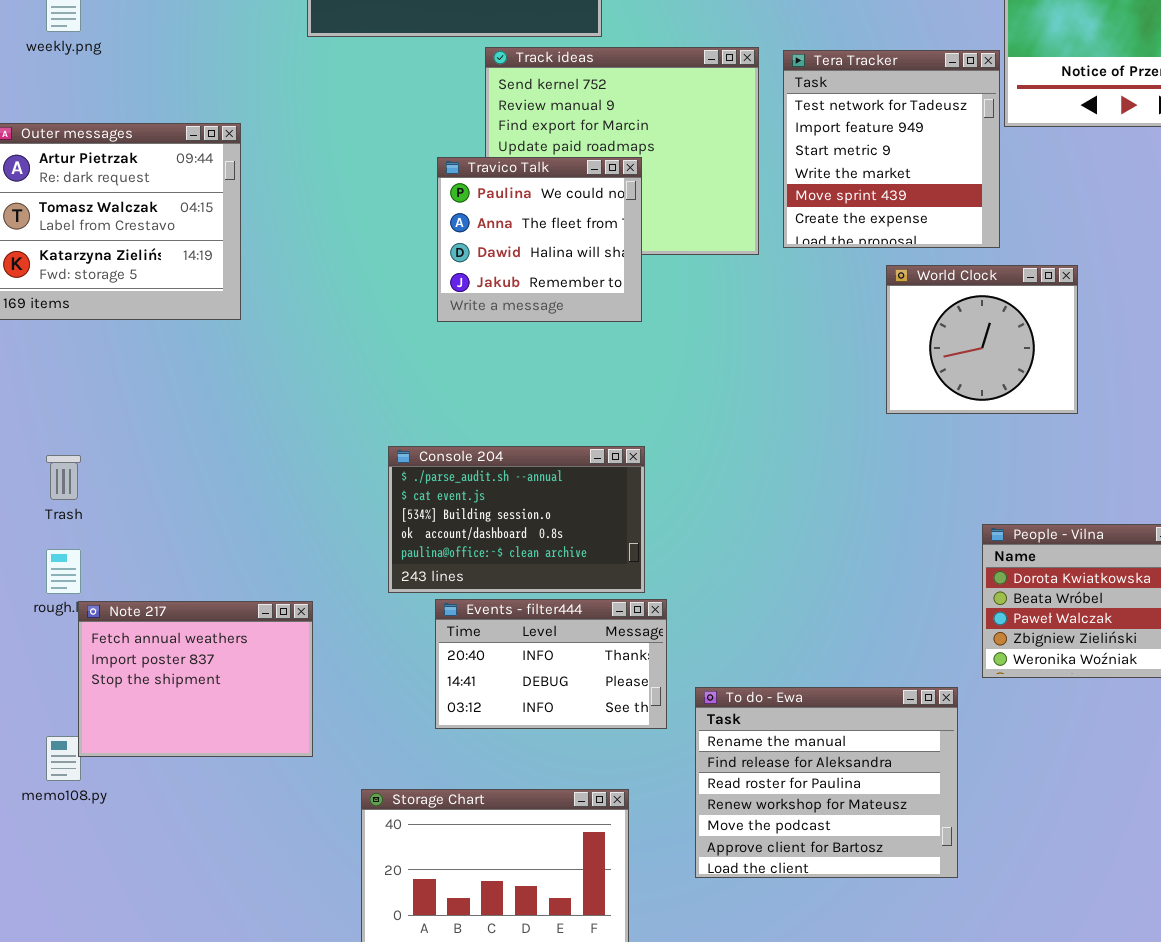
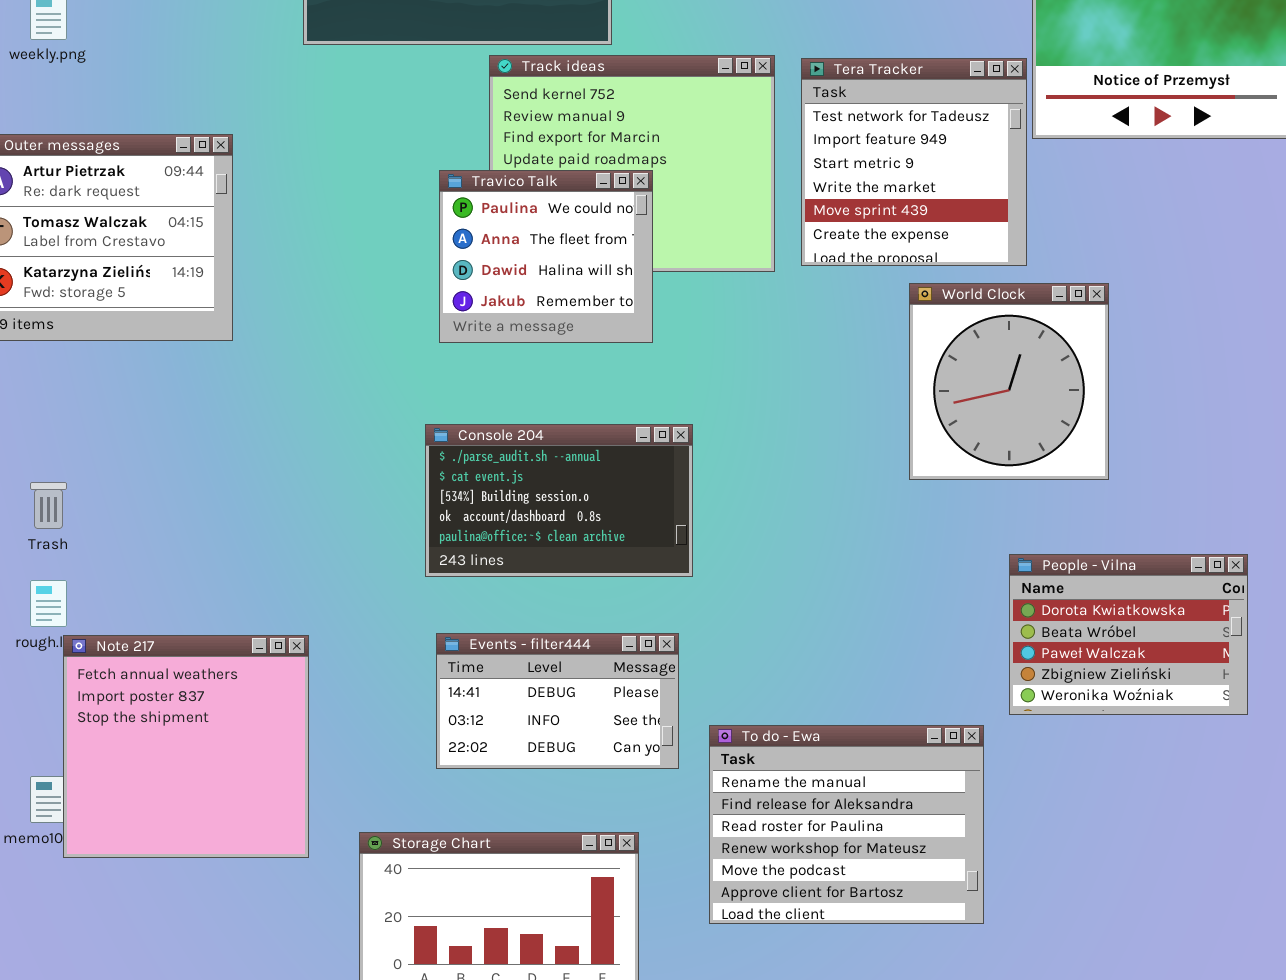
World Clock: [886,265,1078,414] -> [909,283,1109,480], resized
Console 204: [388,446,645,593] -> [425,424,693,577], moved
Events - filter444: [435,599,667,729] -> [436,633,679,769], scrolled down 1 row
Note 217: [78,601,313,757] -> [63,635,309,858], resized

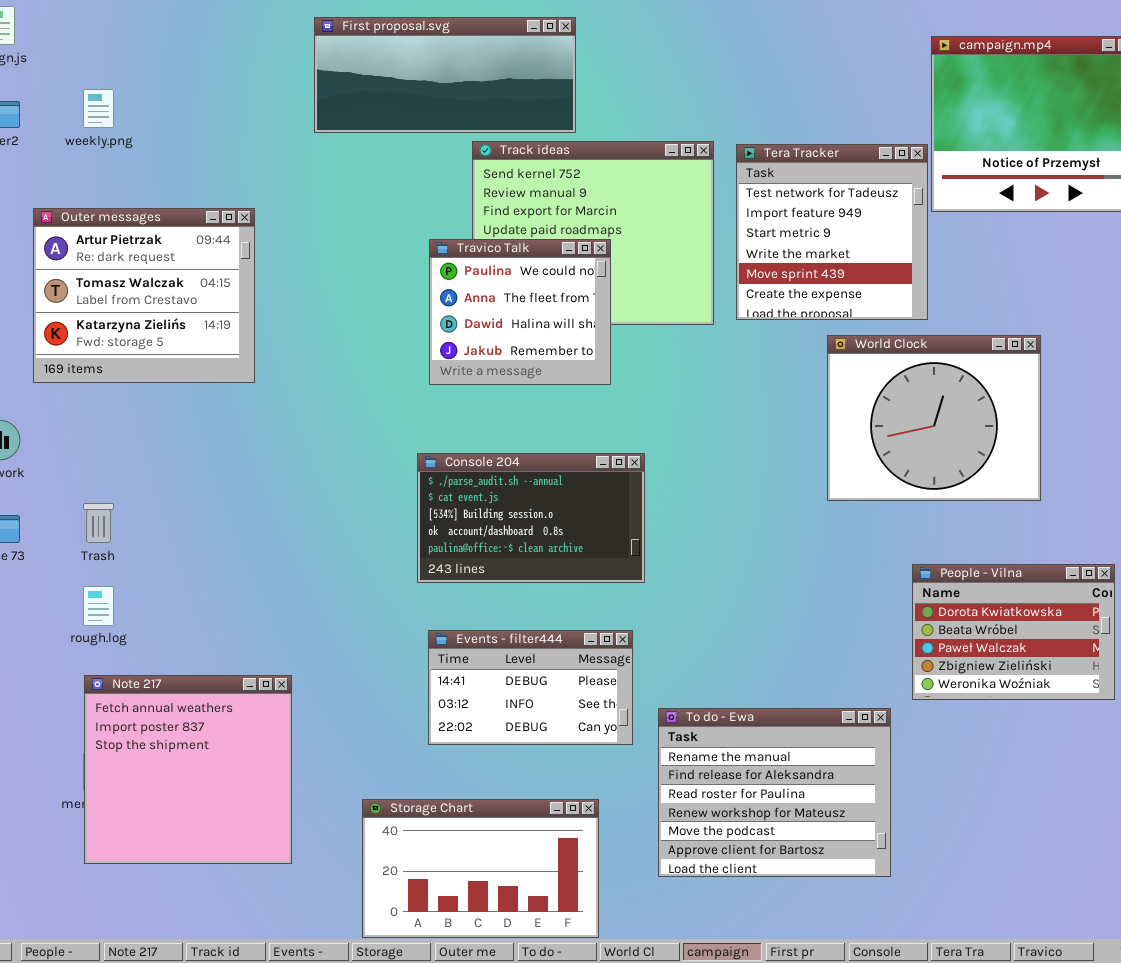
World Clock: [909,283,1109,480] -> [827,335,1041,501], resized
Note 217: [63,635,309,858] -> [84,675,292,864], moved

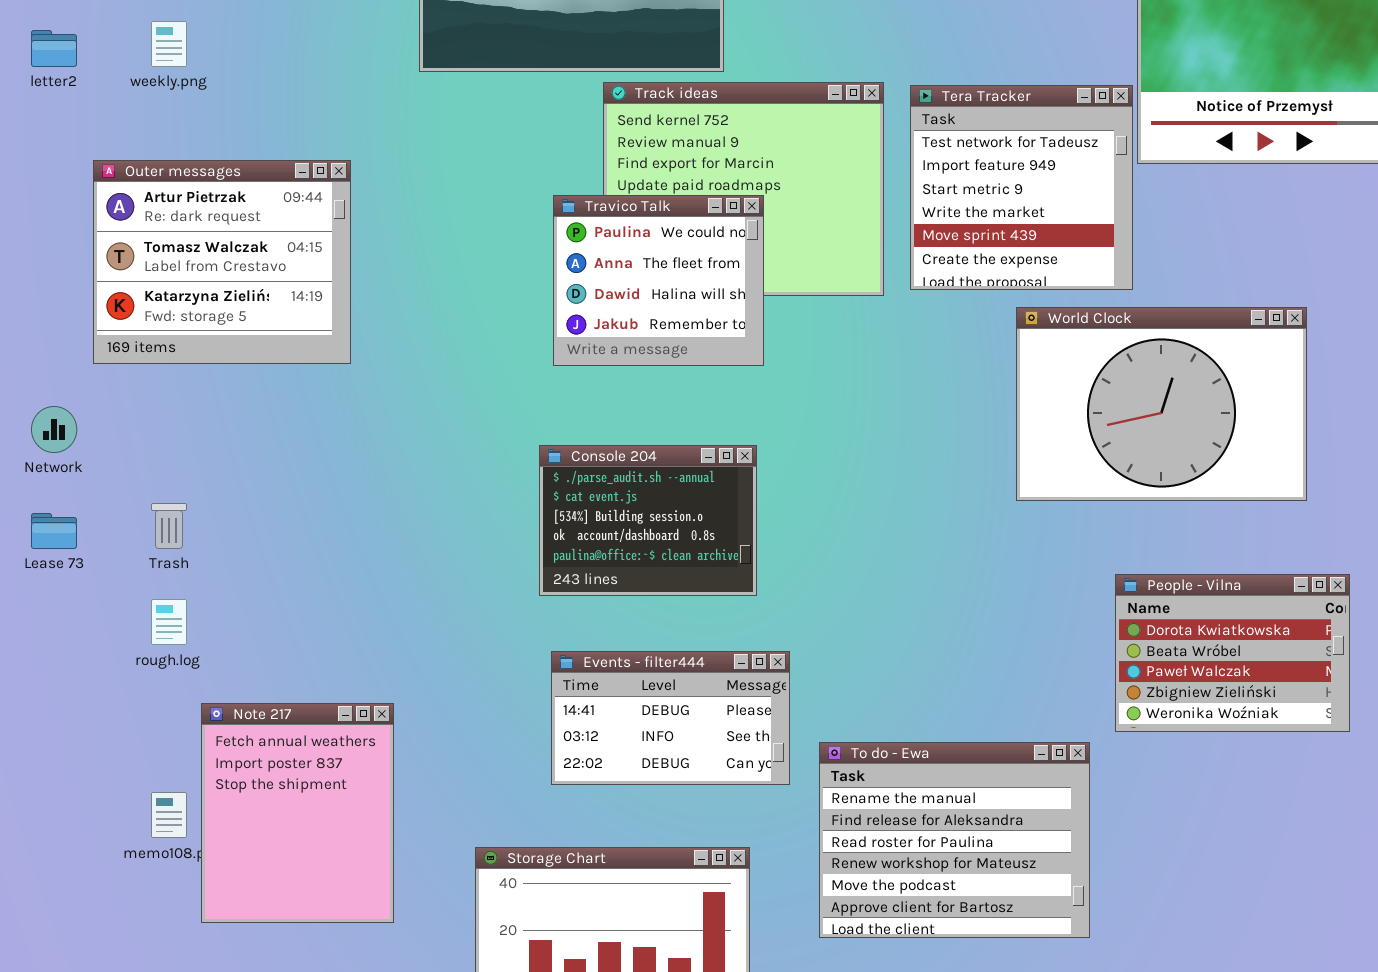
World Clock: [827,335,1041,501] -> [1016,307,1307,501], resized
Console 204: [417,453,645,583] -> [539,445,757,596], resized
Note 217: [84,675,292,864] -> [201,703,394,923], resized

